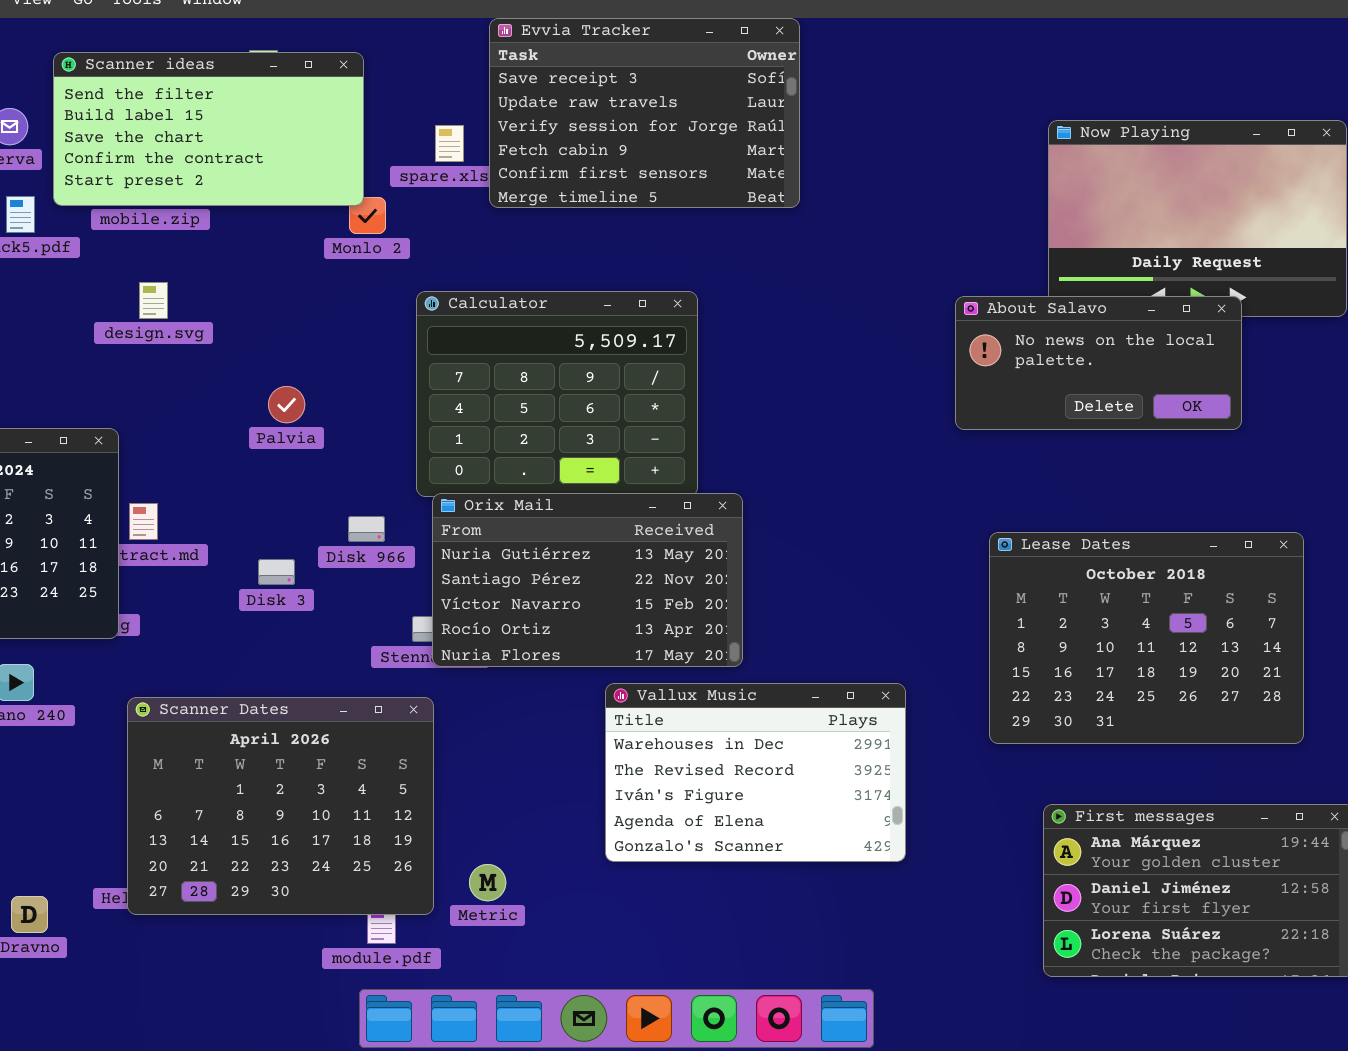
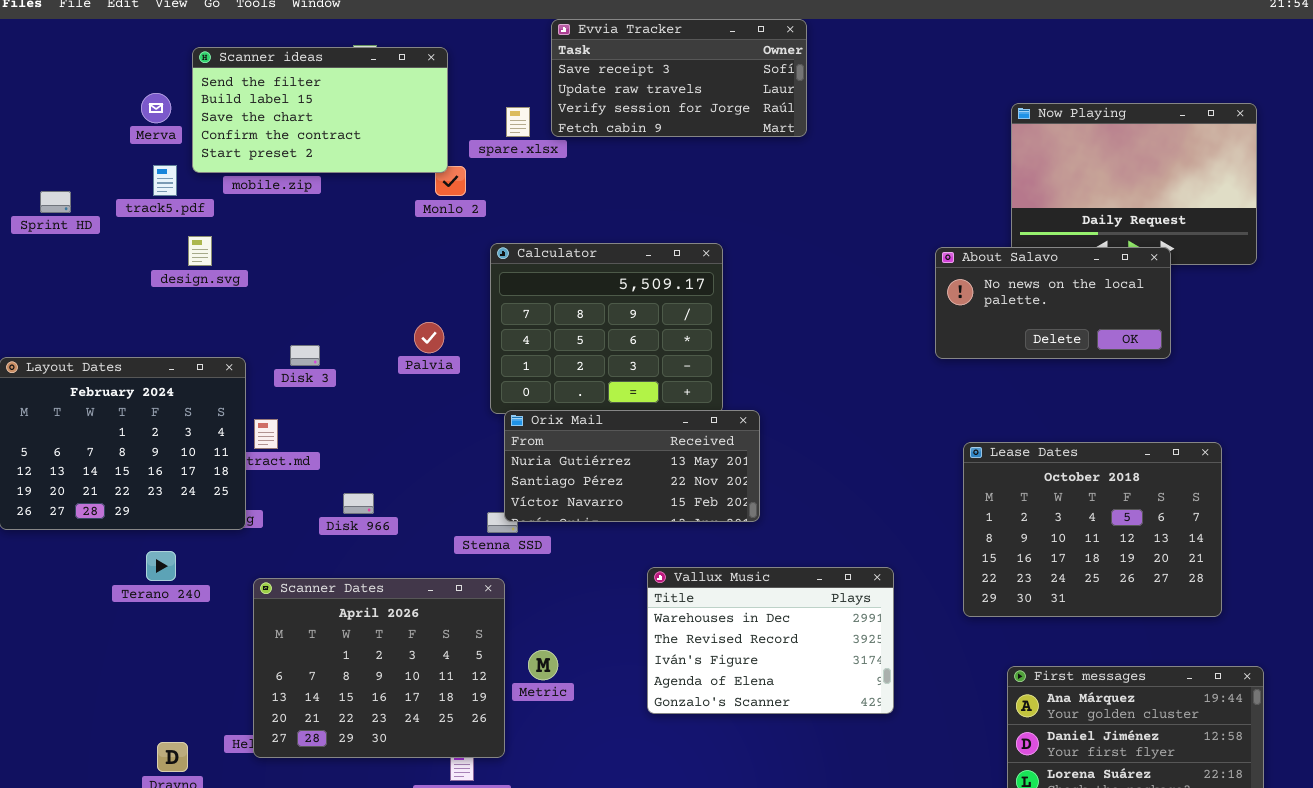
Evvia Tracker: [489,18,800,208] -> [551,19,807,137], resized
design.svg: [139,282,168,319] -> [188,236,212,266], moved
Palvia: [268,386,305,423] -> [414,322,444,353], moved
Orix Mail: [432,493,743,667] -> [504,410,760,522], resized
Disk 966: [348,516,385,542] -> [343,493,374,514], moved
Disk 3: [258,559,295,585] -> [290,345,320,366], moved
Metric: [469,864,506,901] -> [528,650,558,680], moved

